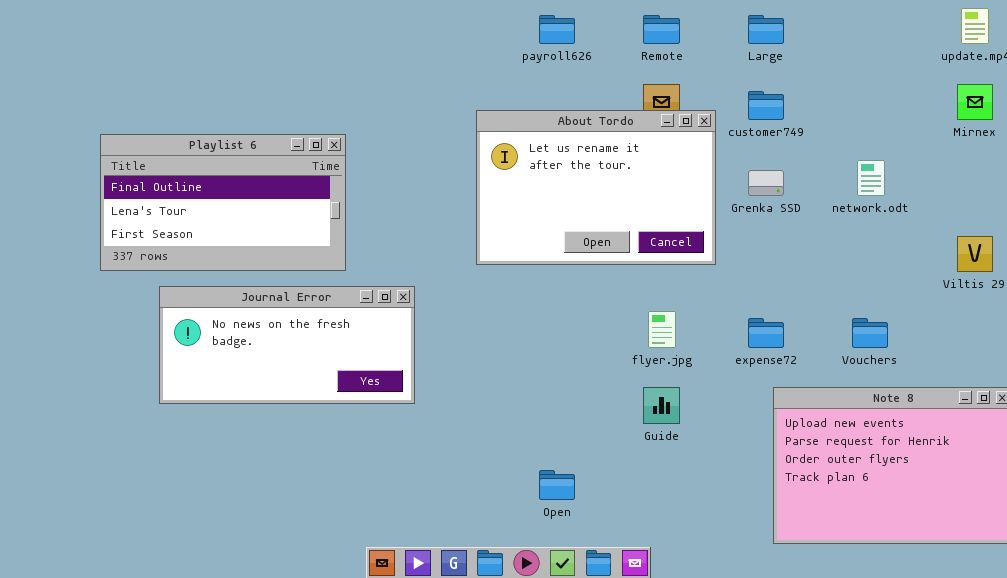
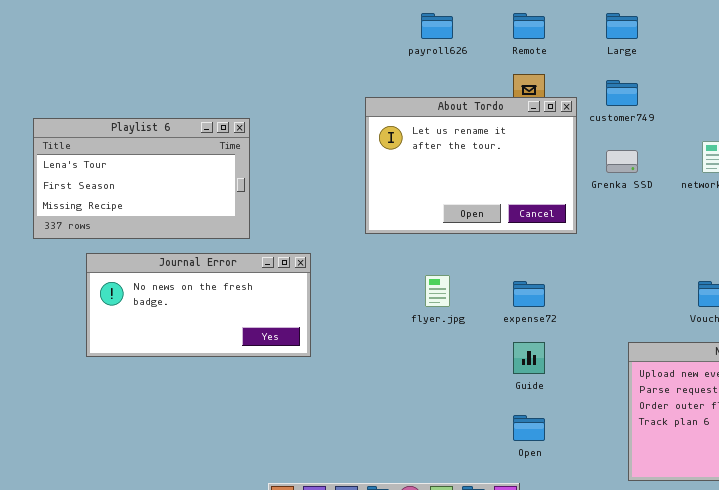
Playlist 6: [100,134,346,271] -> [33,118,250,239], scrolled down 1 row
flyer.jpg: [648,311,676,348] -> [425,275,450,307], moved
expense72: [748,318,784,348] -> [513,281,545,307], moved
Open: [539,470,575,500] -> [513,415,545,441], moved

